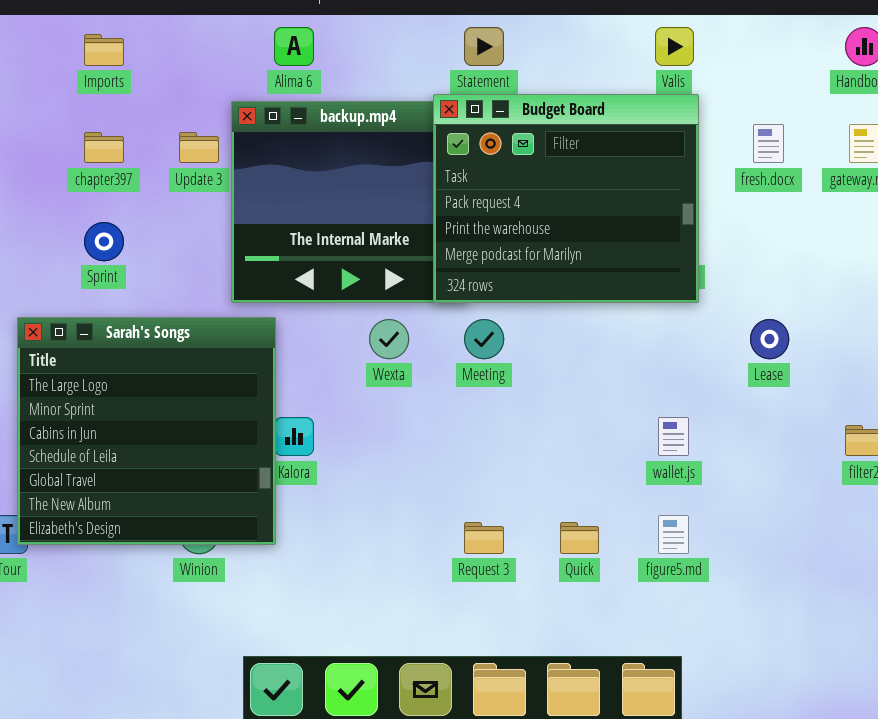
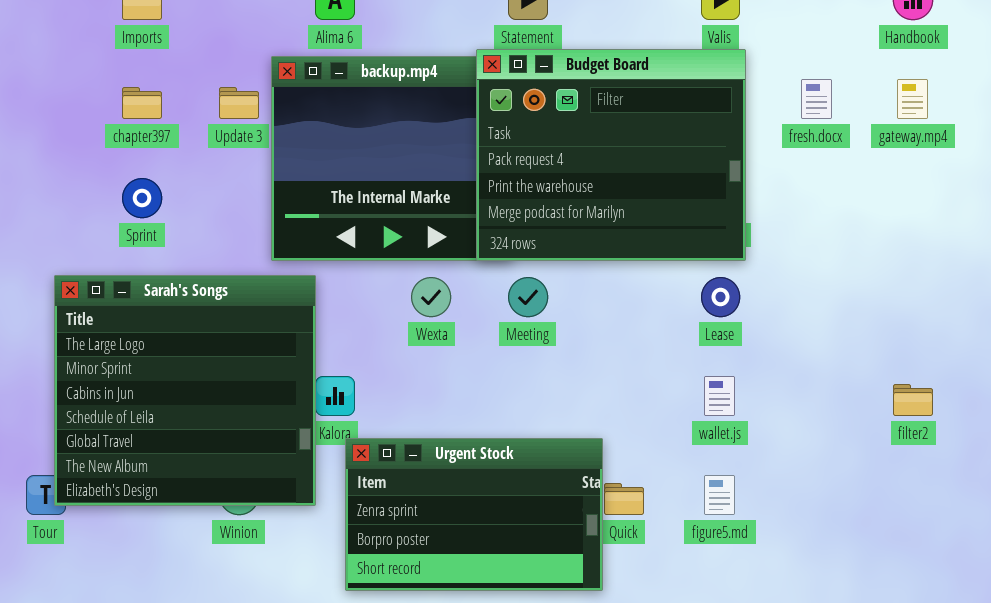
Lease: [750,319,789,359] -> [701,277,740,317], moved
Urgent Stock: none -> [345,438,603,591], opened

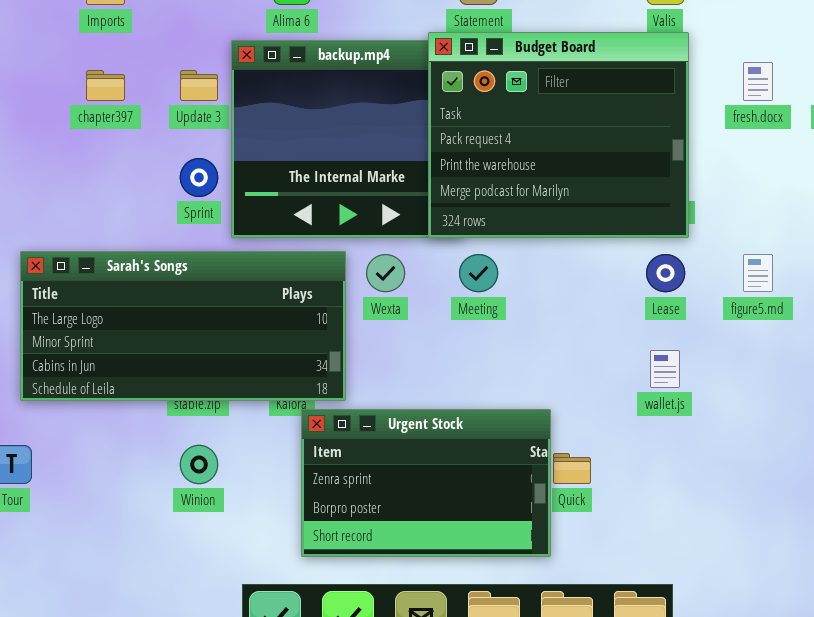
Sprint: [122,178,162,218] -> [180,158,218,197], moved
Sarah's Songs: [54,275,316,506] -> [20,251,346,401], resized
figure5.md: [704,475,735,515] -> [743,254,773,292], moved

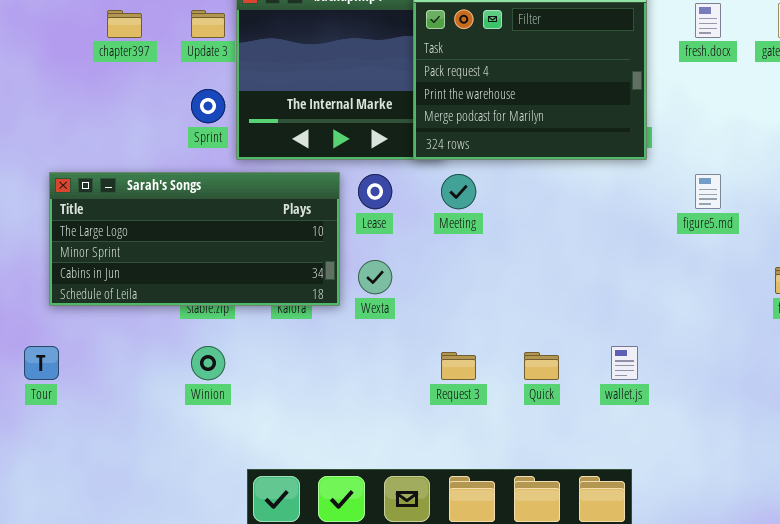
Wexta: [366,254,405,292] -> [358,260,392,294], moved
Lease: [646,254,685,292] -> [358,174,392,209], moved
wallet.js: [650,350,680,388] -> [611,346,638,380], moved
Urgent Stock: [301,409,551,557] -> none, closed

